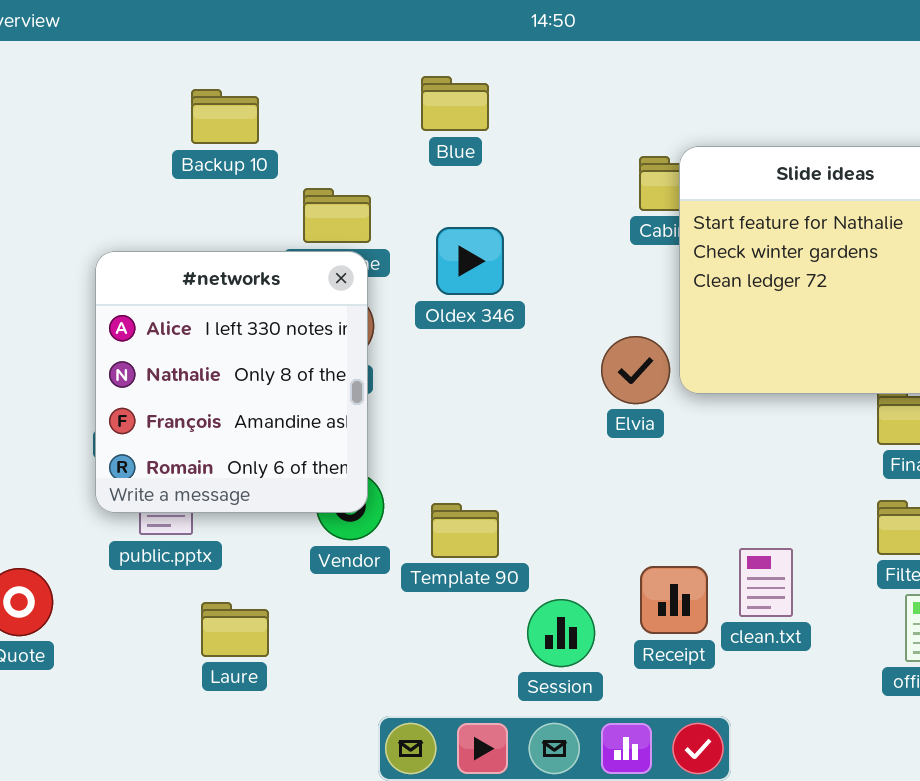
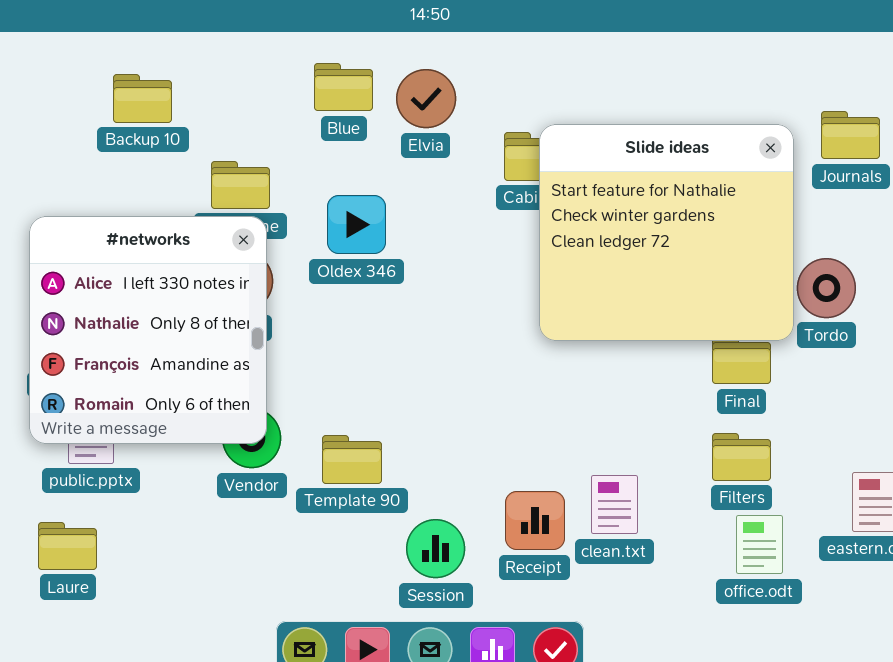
Elvia: [601,336,670,404] -> [396,69,456,128], moved
Laure: [201,602,269,657] -> [38,522,97,570], moved

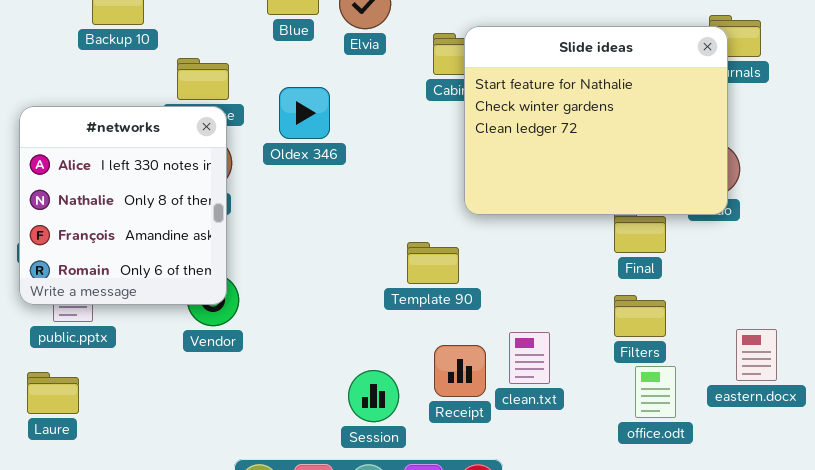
Slide ideas: [539,124,794,341] -> [464,26,728,215], resized
Template 90: [322,435,382,484] -> [407,242,459,284], moved

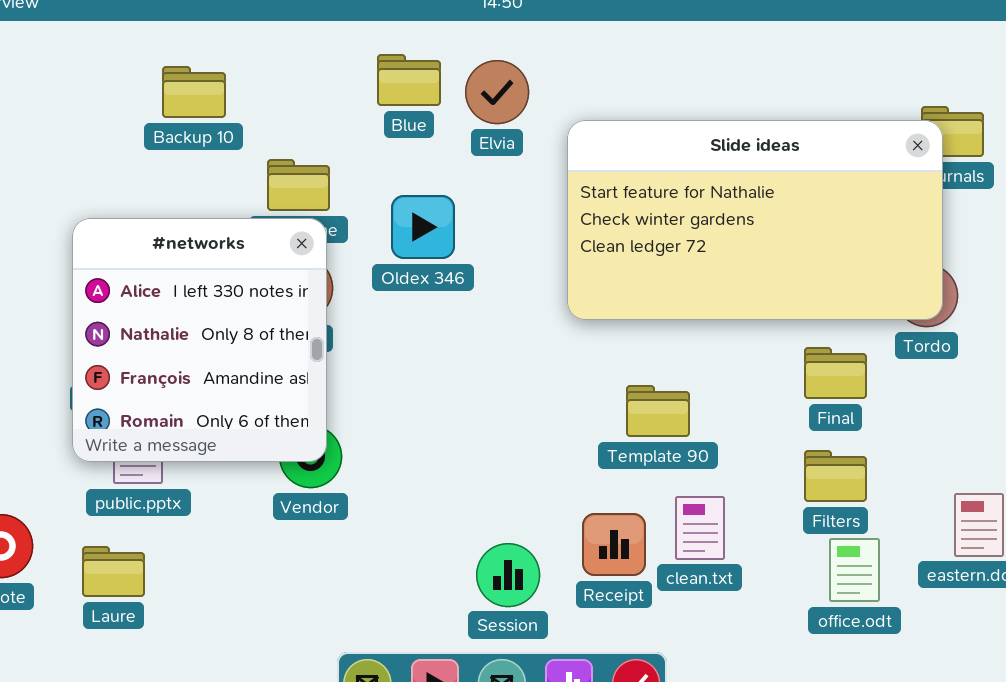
Slide ideas: [464,26,728,215] -> [567,120,943,320], resized
Template 90: [407,242,459,284] -> [626,385,690,437], moved

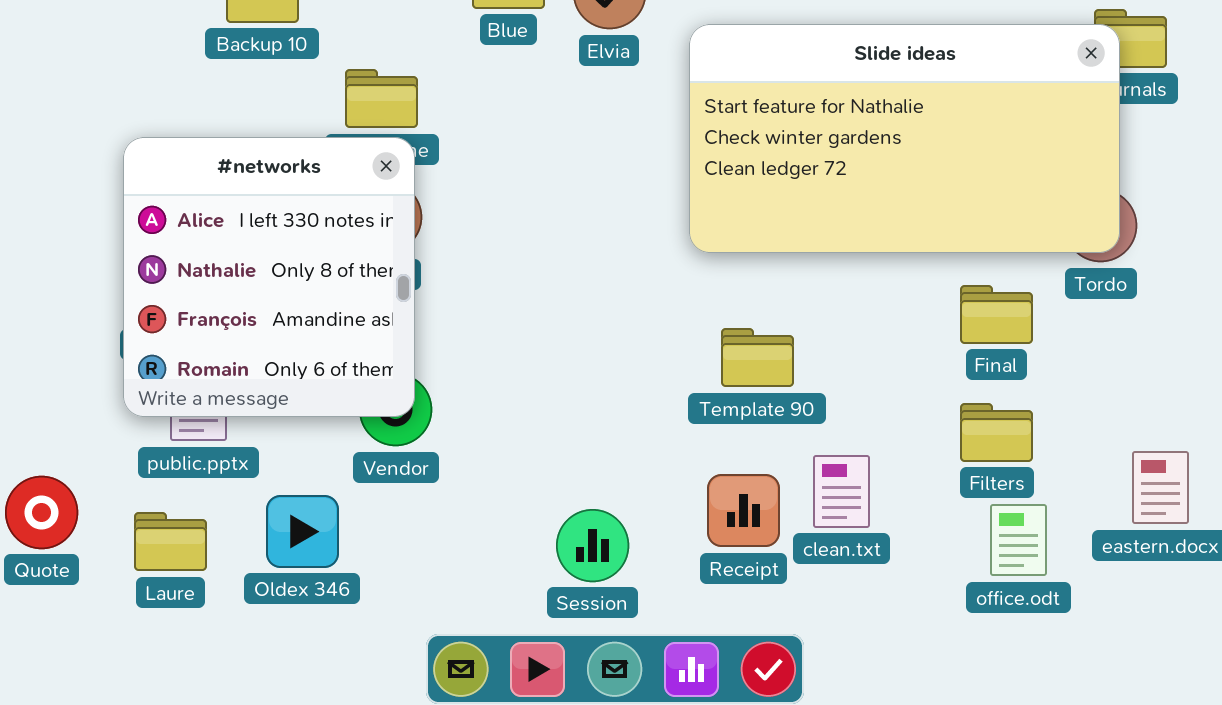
Oldex 346: [391,195,455,259] -> [266,495,339,568], moved
Template 90: [626,385,690,437] -> [721,328,794,387], moved
Session: [476,543,540,607] -> [556,509,629,582], moved

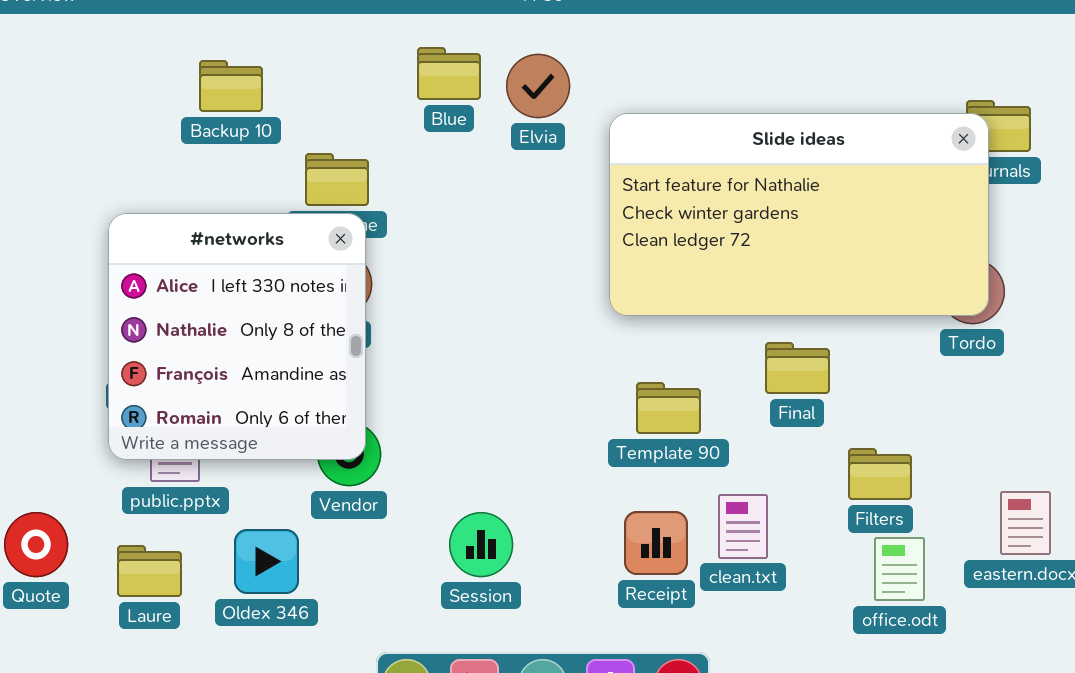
Final: [960,285,1033,344] -> [765,342,830,394], moved
Session: [556,509,629,582] -> [449,512,513,577], moved

